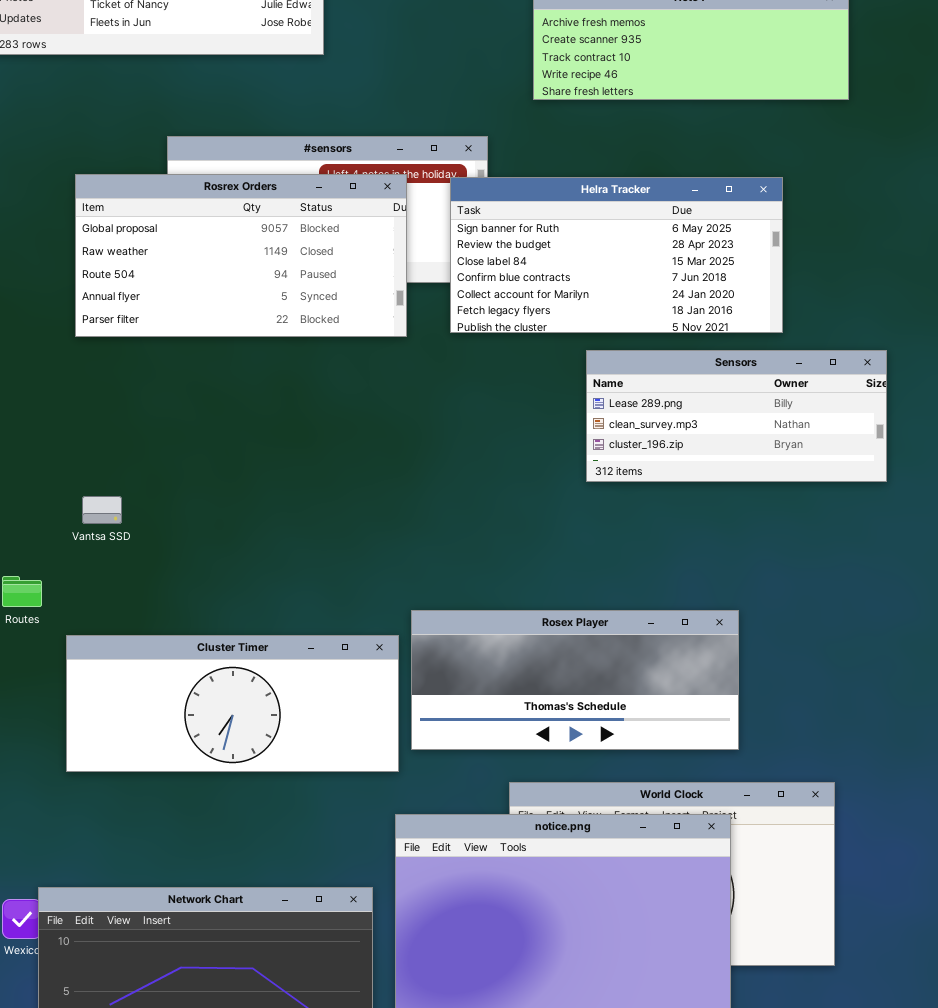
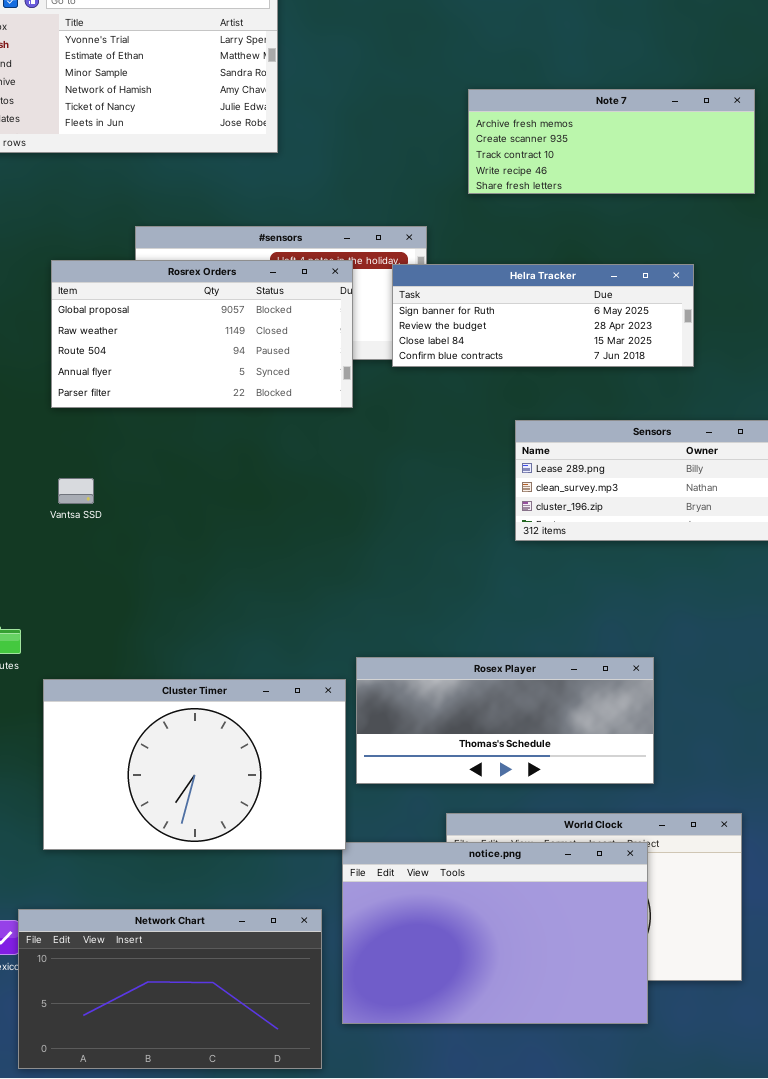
Helra Tracker: [450,177,783,333] -> [392,264,694,367], resized
Vantsa SSD: [82,496,122,524] -> [58,478,94,504], moved
Cluster Timer: [66,635,399,772] -> [43,679,346,850], resized

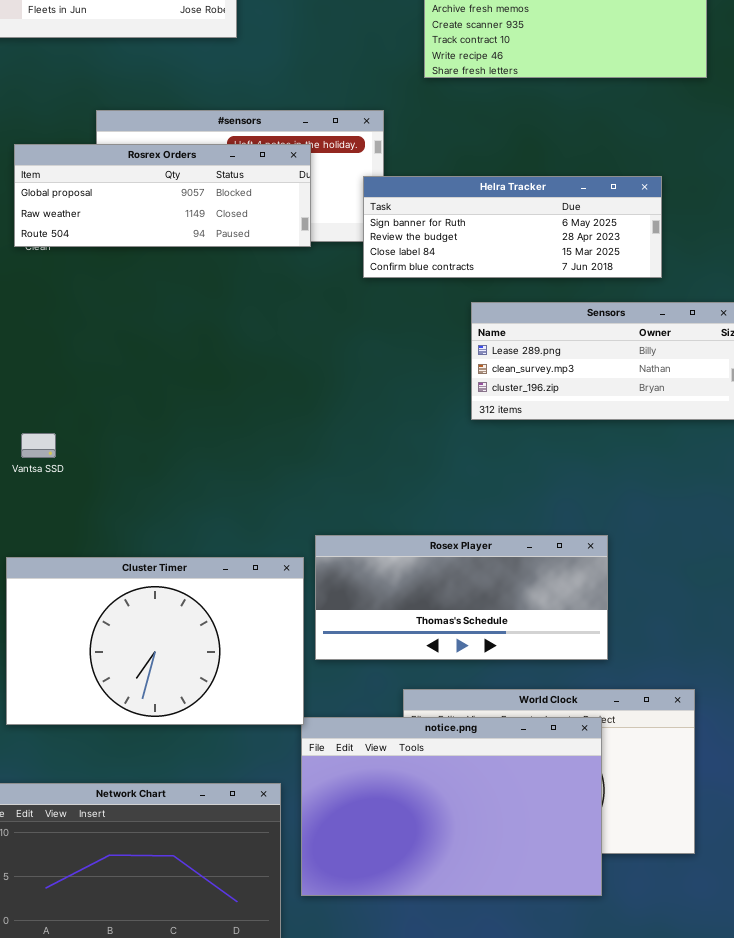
Rosrex Orders: [51,260,353,408] -> [14,144,311,247], resized
Helra Tracker: [392,264,694,367] -> [363,176,662,278], moved
Vantsa SSD: [58,478,94,504] -> [21,433,56,458], moved

